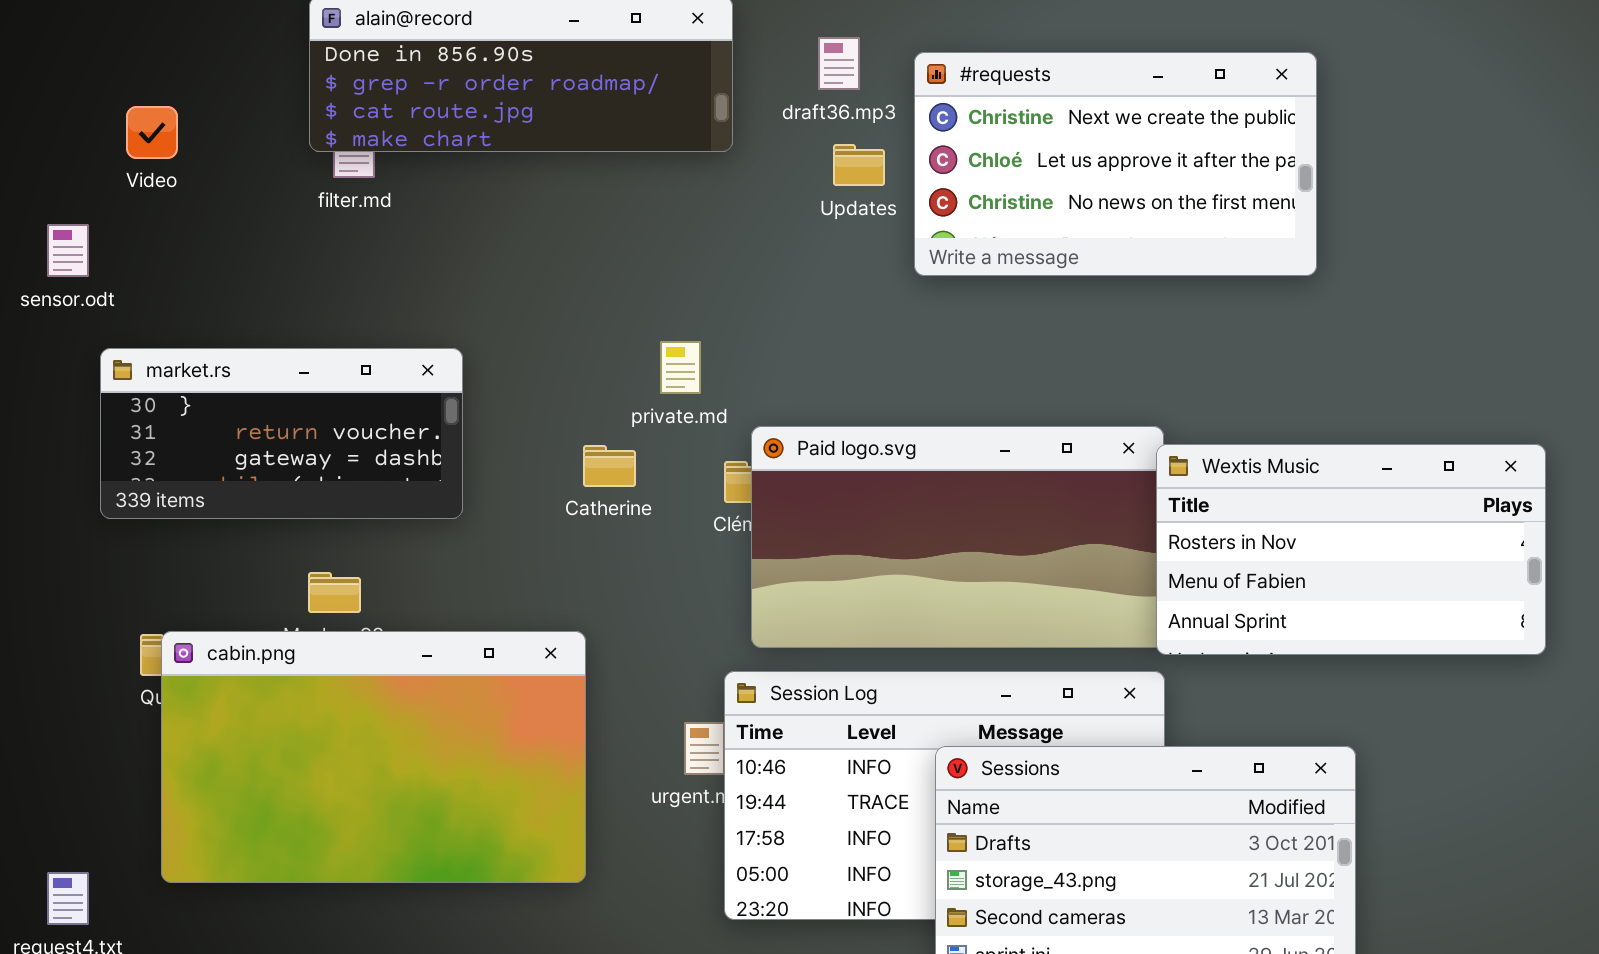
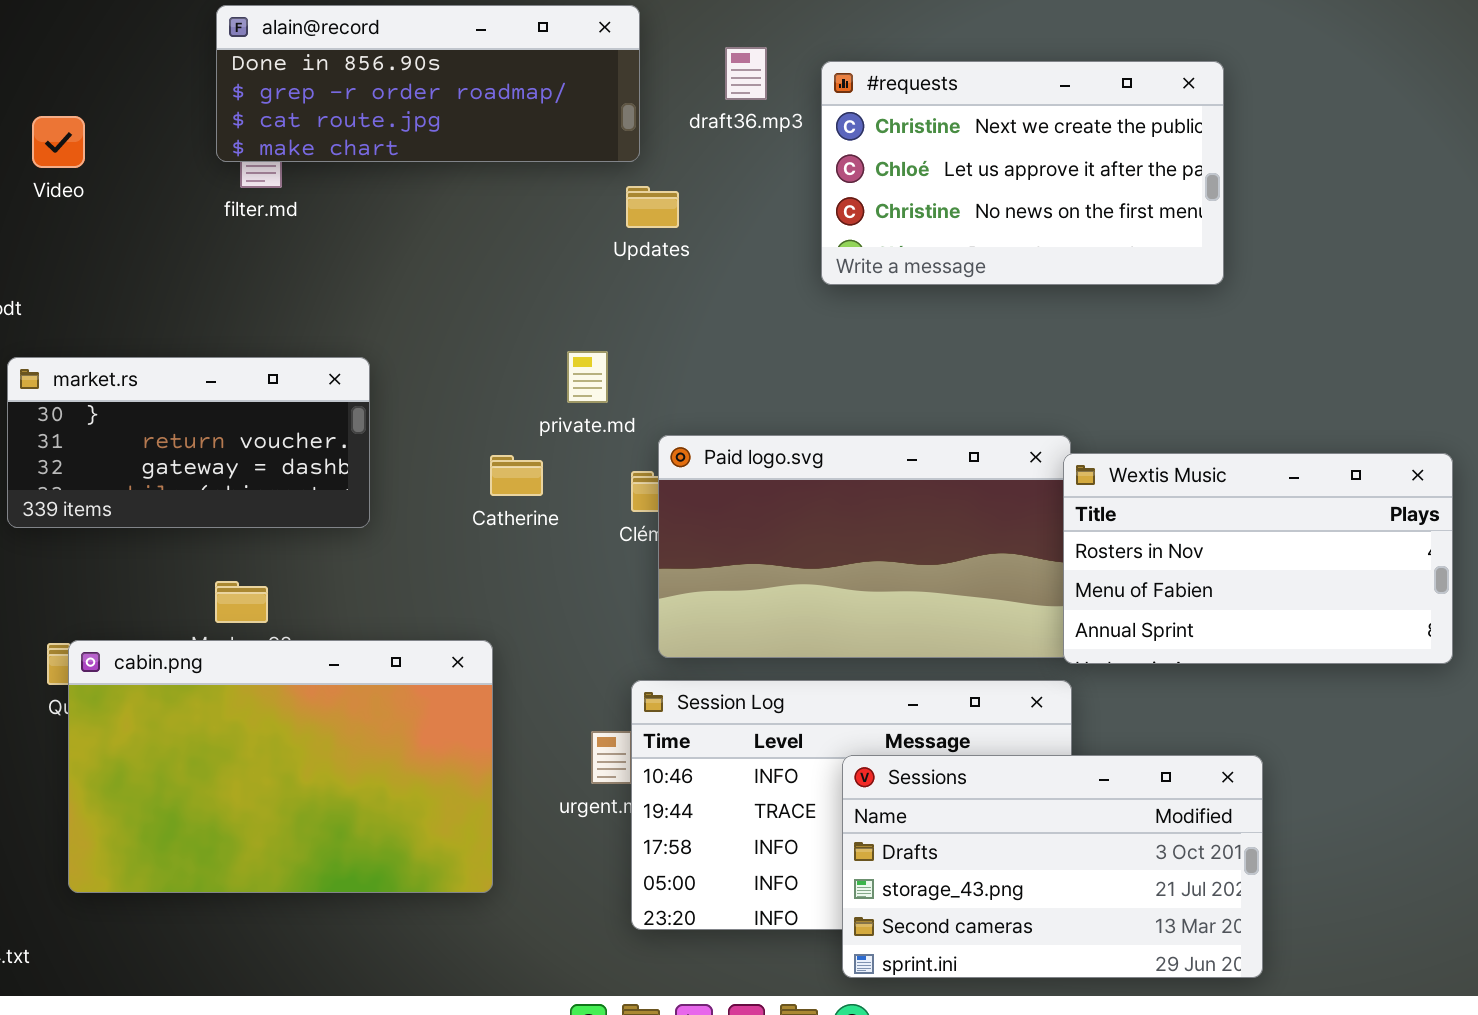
Updates: [833,144,885,186] -> [626,186,679,228], moved

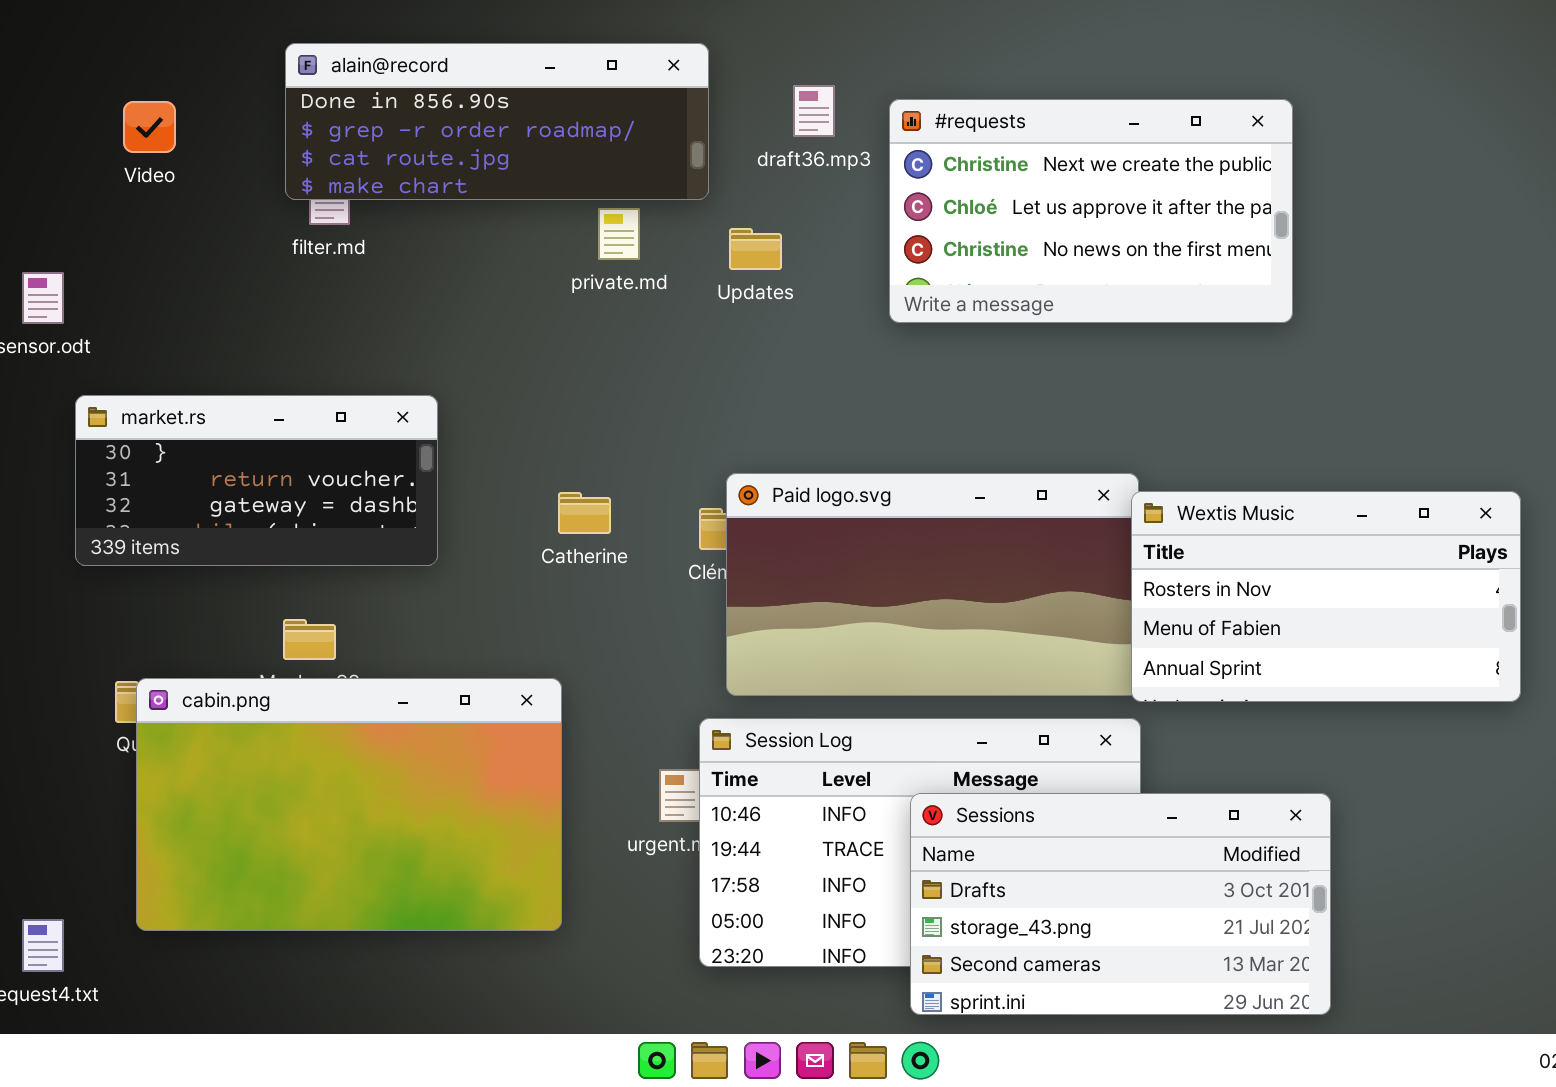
Video: [32,116,85,168] -> [123,101,176,153], moved
Updates: [626,186,679,228] -> [729,228,782,270], moved
private.md: [567,351,608,403] -> [598,208,640,260], moved

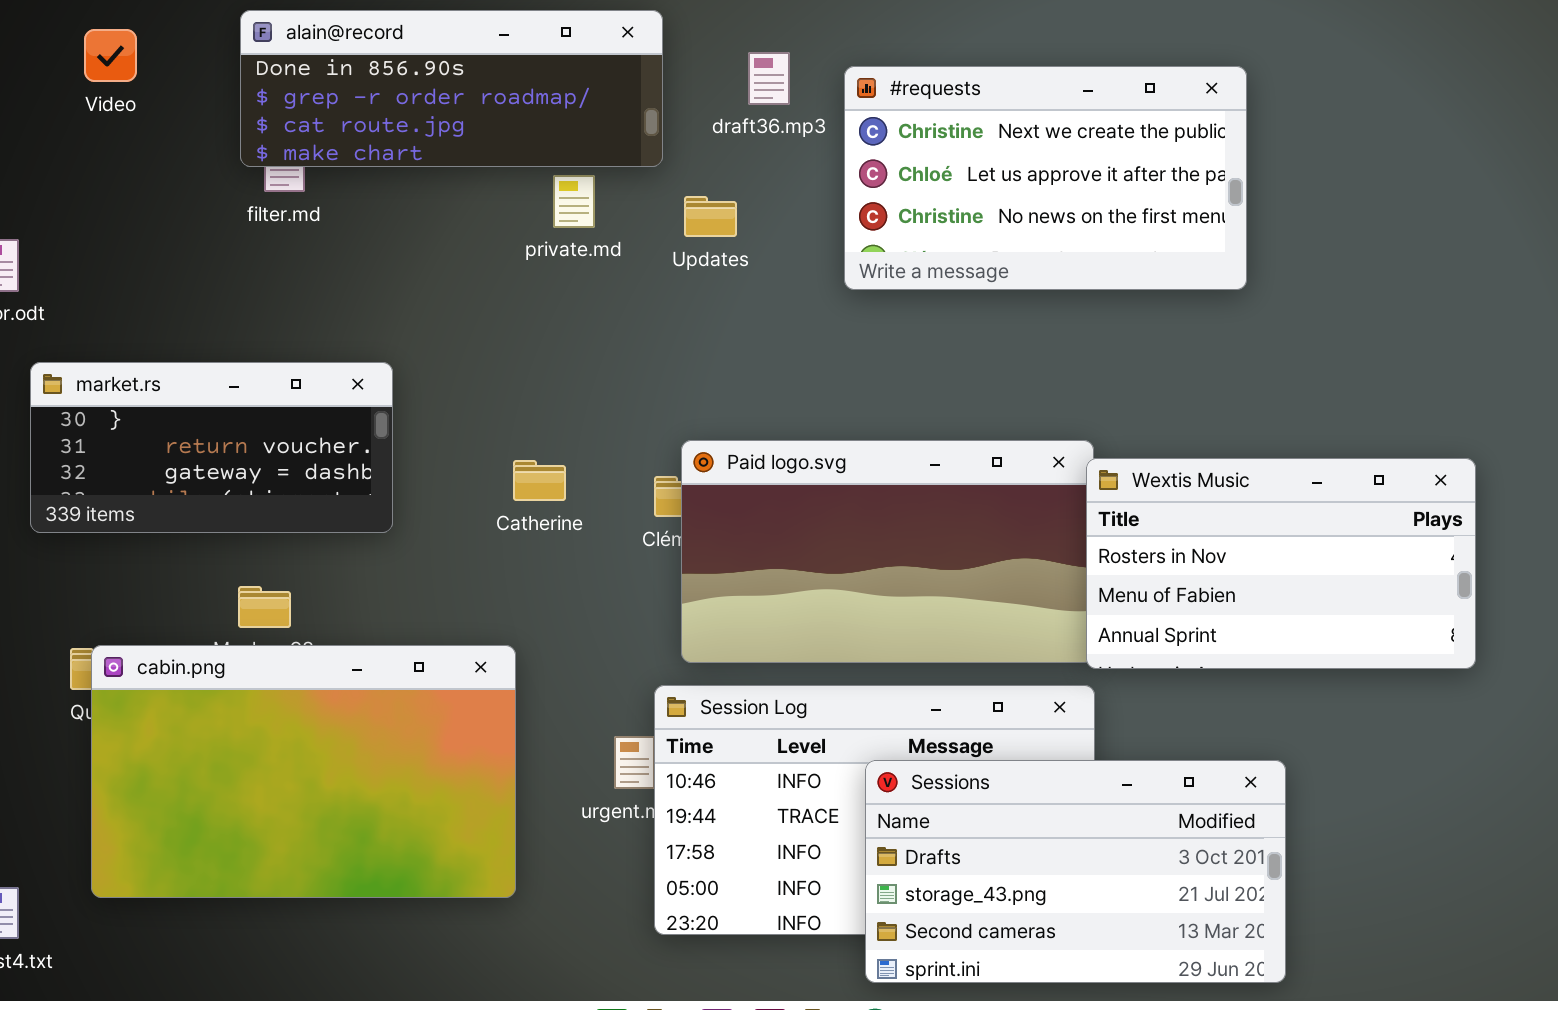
Video: [123,101,176,153] -> [84,29,137,82], moved

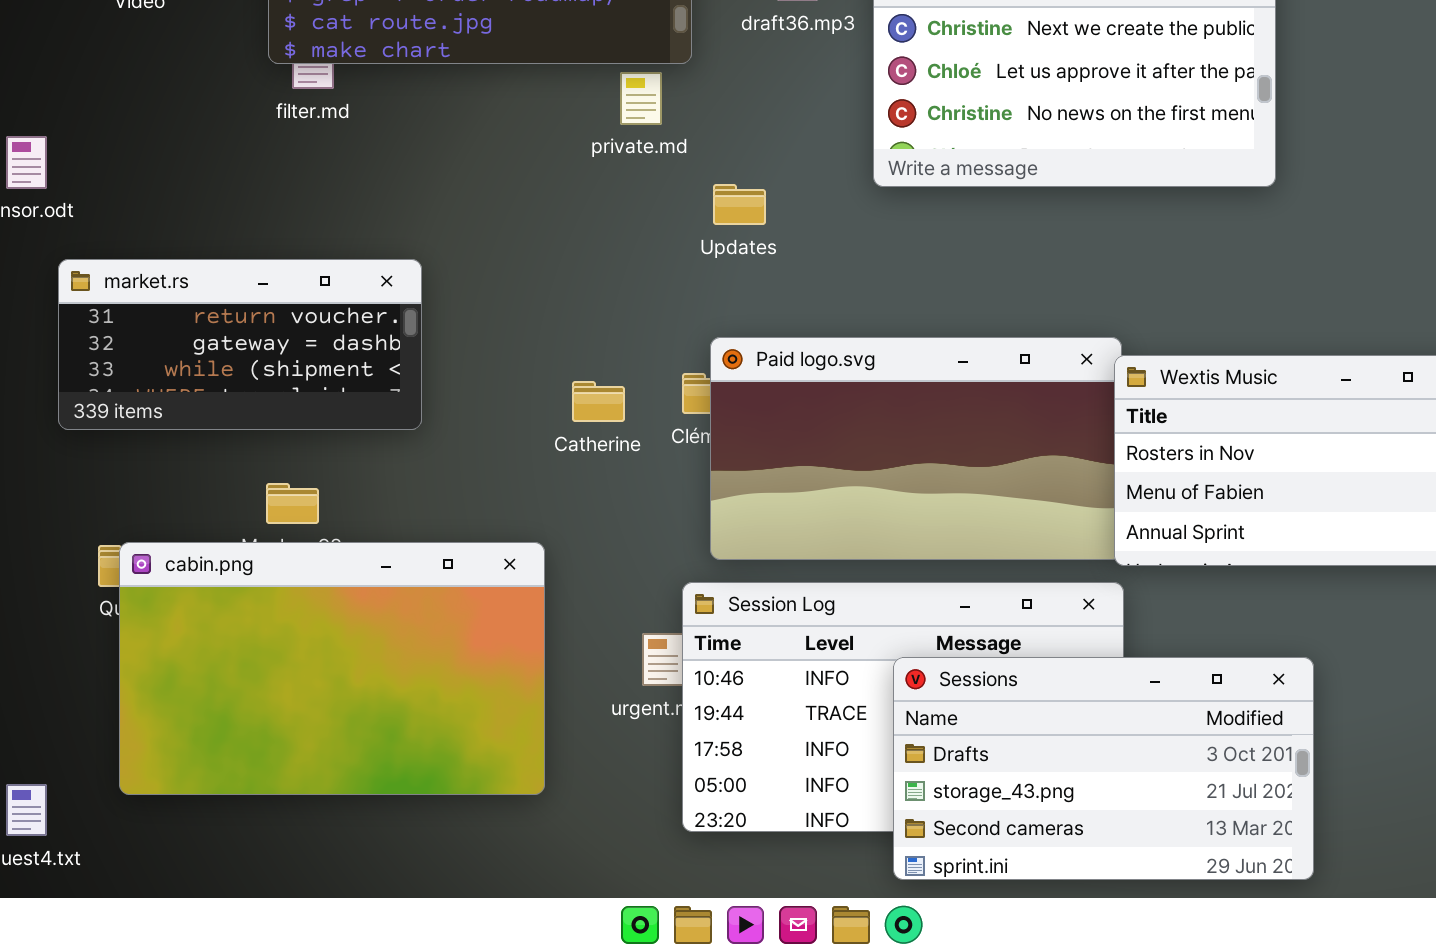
private.md: [553,175,595,228] -> [620,72,662,125], moved
Updates: [684,196,737,237] -> [713,184,766,225], moved
market.rs: [30,362,393,533] -> [58,259,422,430], scrolled down 1 row
Catherine: [513,460,566,501] -> [572,381,625,422], moved

